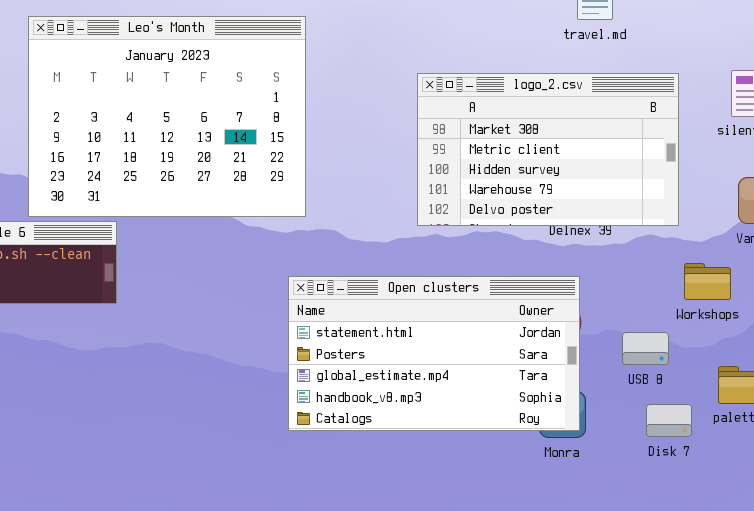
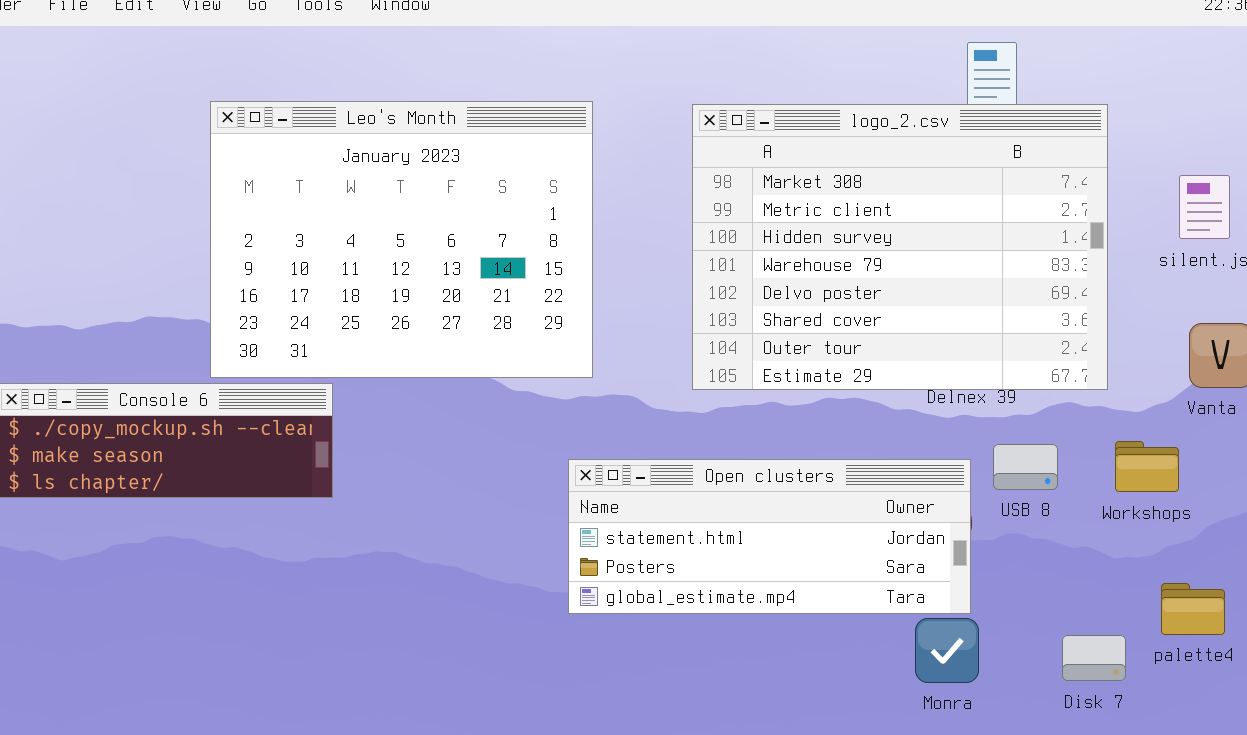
logo_2.csv: [417,73,679,226] -> [692,104,1108,390], resized
Open clusters: [288,276,580,431] -> [568,459,971,614], resized
USB 8: [622,332,669,365] -> [993,444,1058,490], moved

